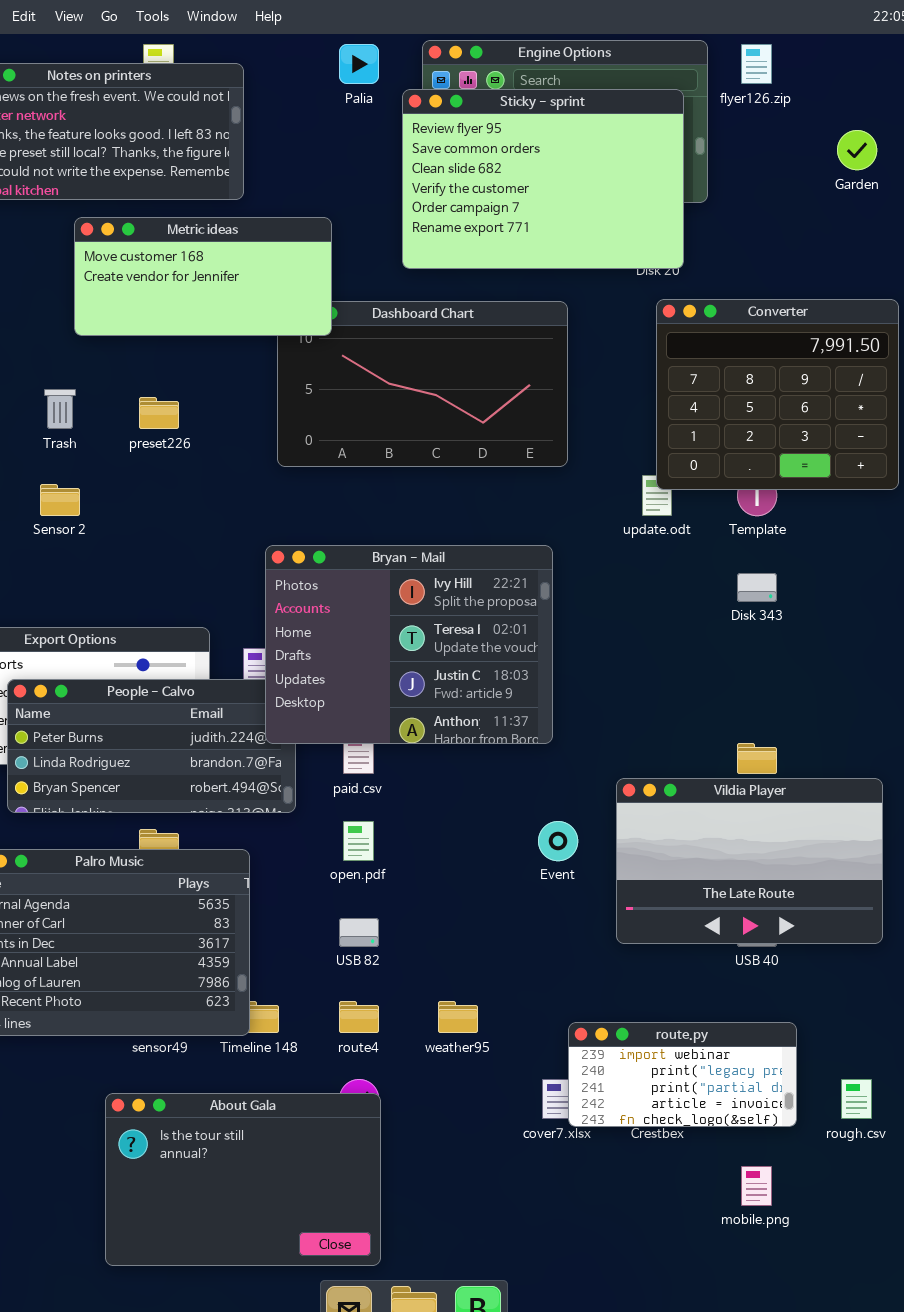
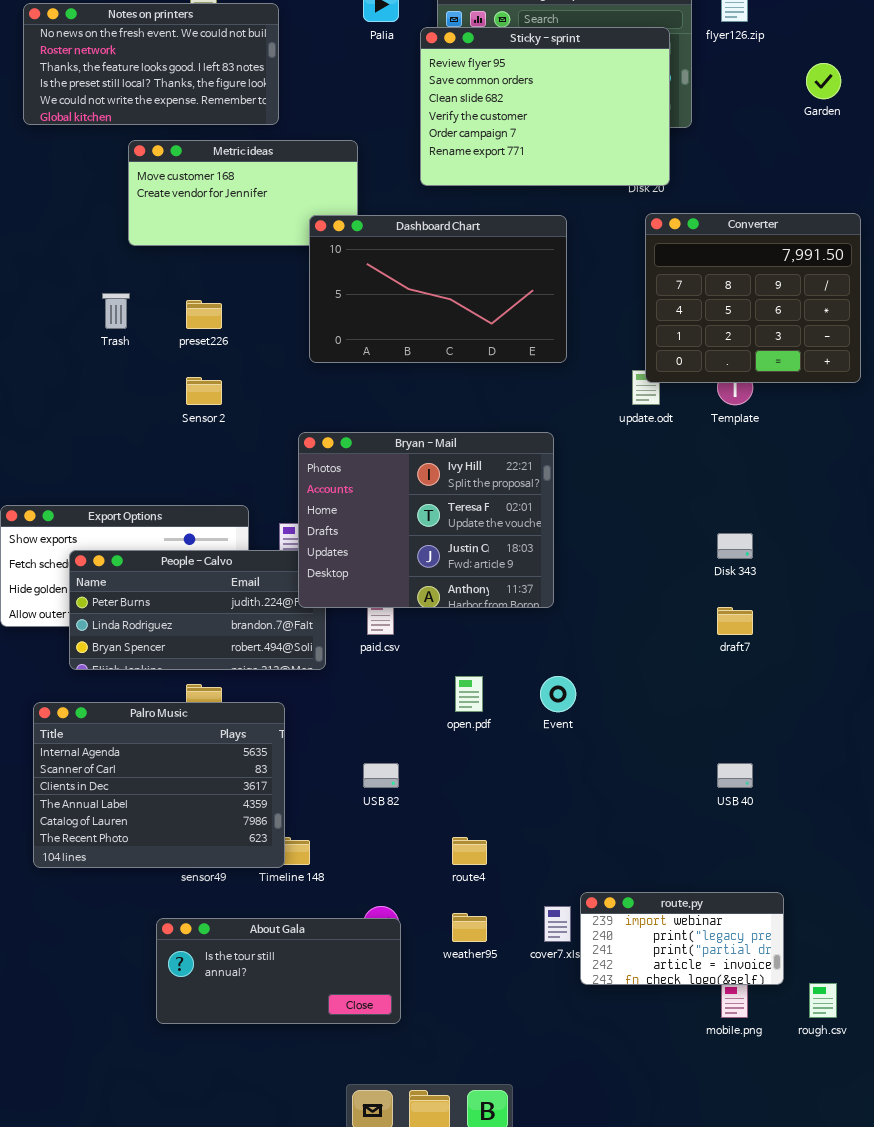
Dashboard Chart: [277,301,568,467] -> [309,215,567,363], raised
Sensor 2: [40,484,80,516] -> [186,377,222,405], moved
Disk 343: [737,573,777,602] -> [717,533,753,559], moved
Vildia Player: [616,778,883,944] -> none, closed
open.pdf: [343,821,374,861] -> [455,676,483,712], moved
route4: [339,1001,379,1033] -> [452,837,487,865], moved
weather95: [438,1001,478,1033] -> [452,913,487,942], moved
route.py: [568,1022,797,1127] -> [580,892,784,985], moved
rough.csv: [841,1079,872,1119] -> [809,983,837,1018], moved
About Gala: [105,1093,381,1266] -> [156,918,401,1024], resized

